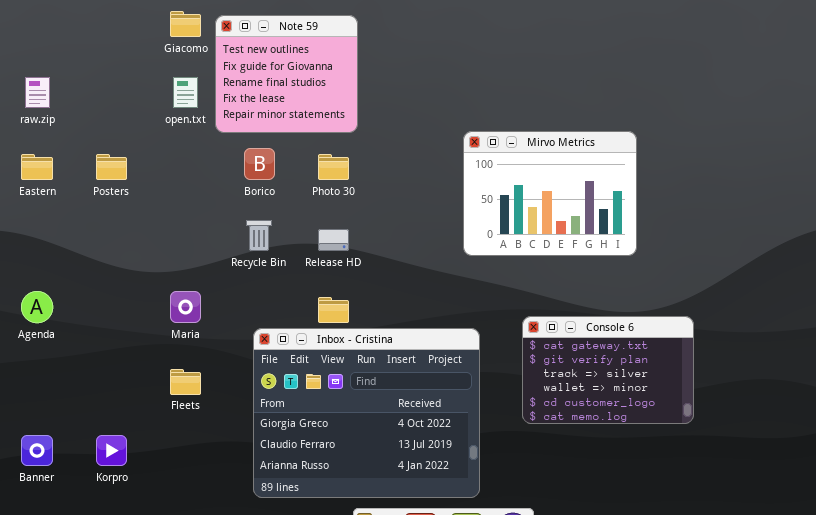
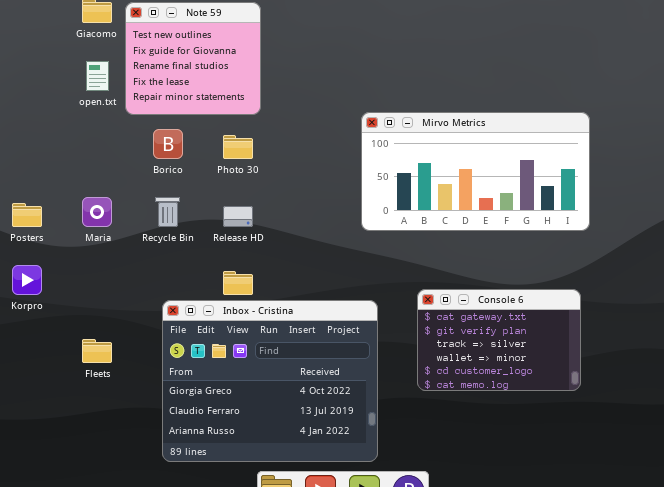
Mirvo Metrics: [463,131,637,256] -> [361,112,590,231], resized
Posters: [96,154,127,180] -> [12,203,42,227], moved
Maria: [170,291,201,323] -> [82,197,112,227], moved
Korpro: [96,435,127,466] -> [12,265,42,295], moved

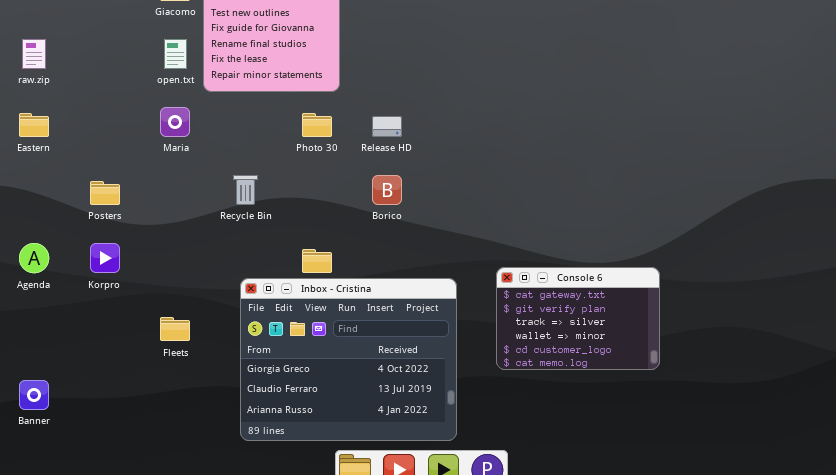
Mirvo Metrics: [361,112,590,231] -> none, closed
Borico: [153,129,183,159] -> [372,175,402,205], moved
Maria: [82,197,112,227] -> [160,107,190,137], moved
Release HD: [223,206,253,227] -> [372,116,402,137], moved

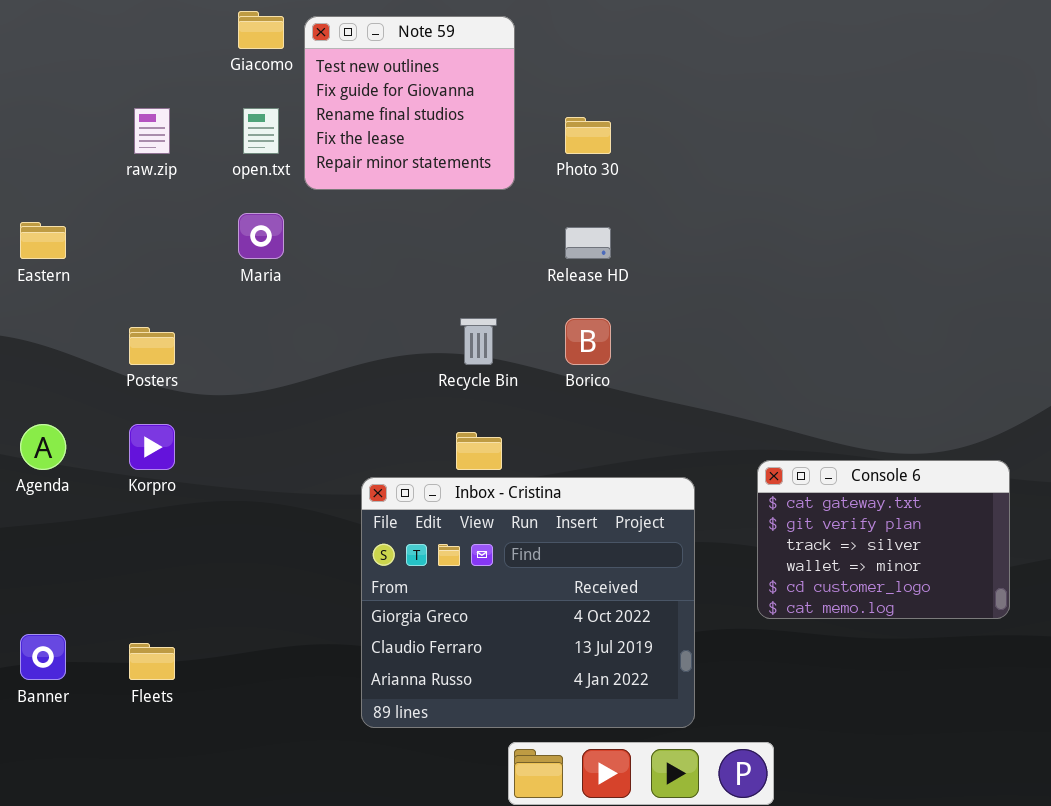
raw.zip: [22,39,46,69] -> [134,108,170,154], moved
Photo 30: [302,113,332,137] -> [565,117,611,154], moved
Recycle Bin: [233,175,258,205] -> [460,318,497,365], moved
Fleets: [160,317,190,341] -> [129,643,175,680], moved

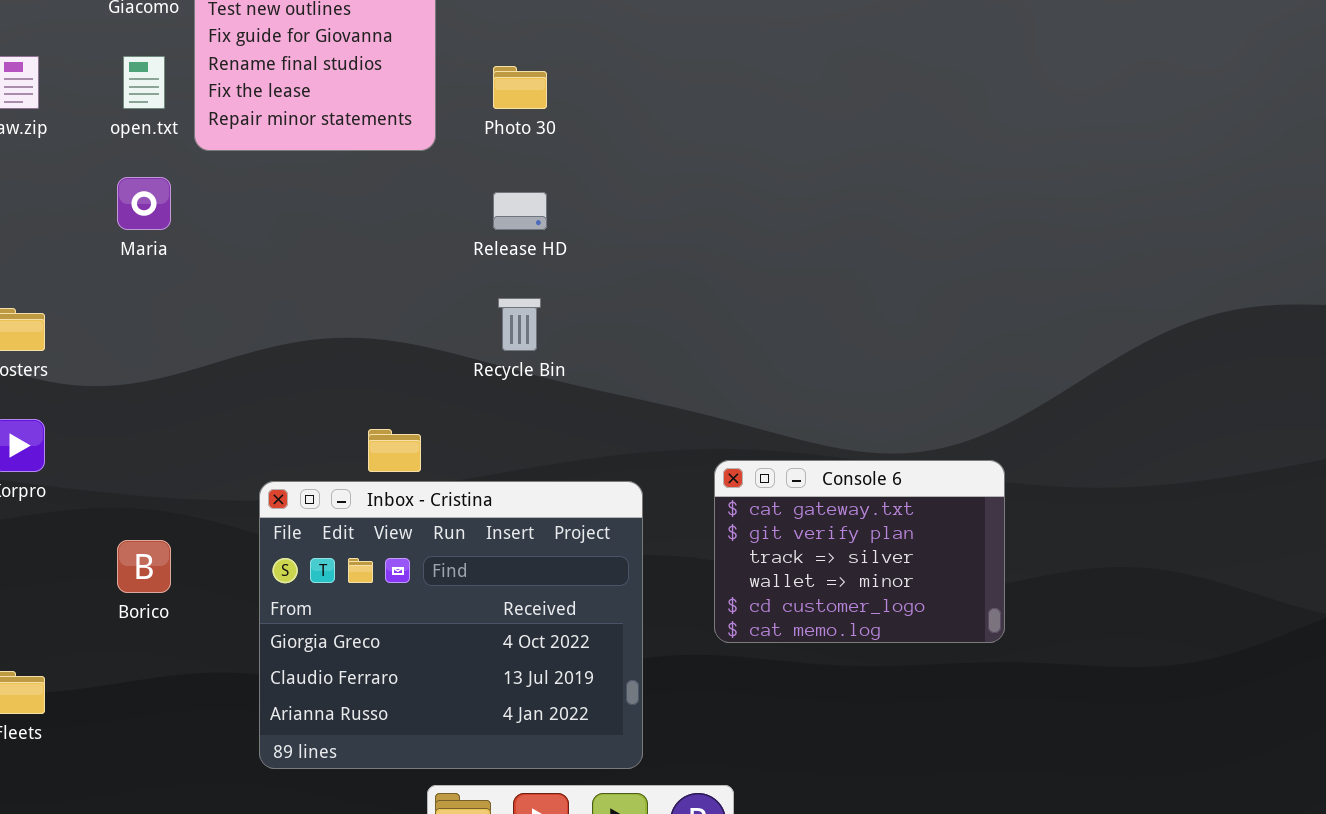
Recycle Bin: [460,318,497,365] -> [498,298,541,351], moved
Borico: [565,318,611,365] -> [117,540,171,593], moved

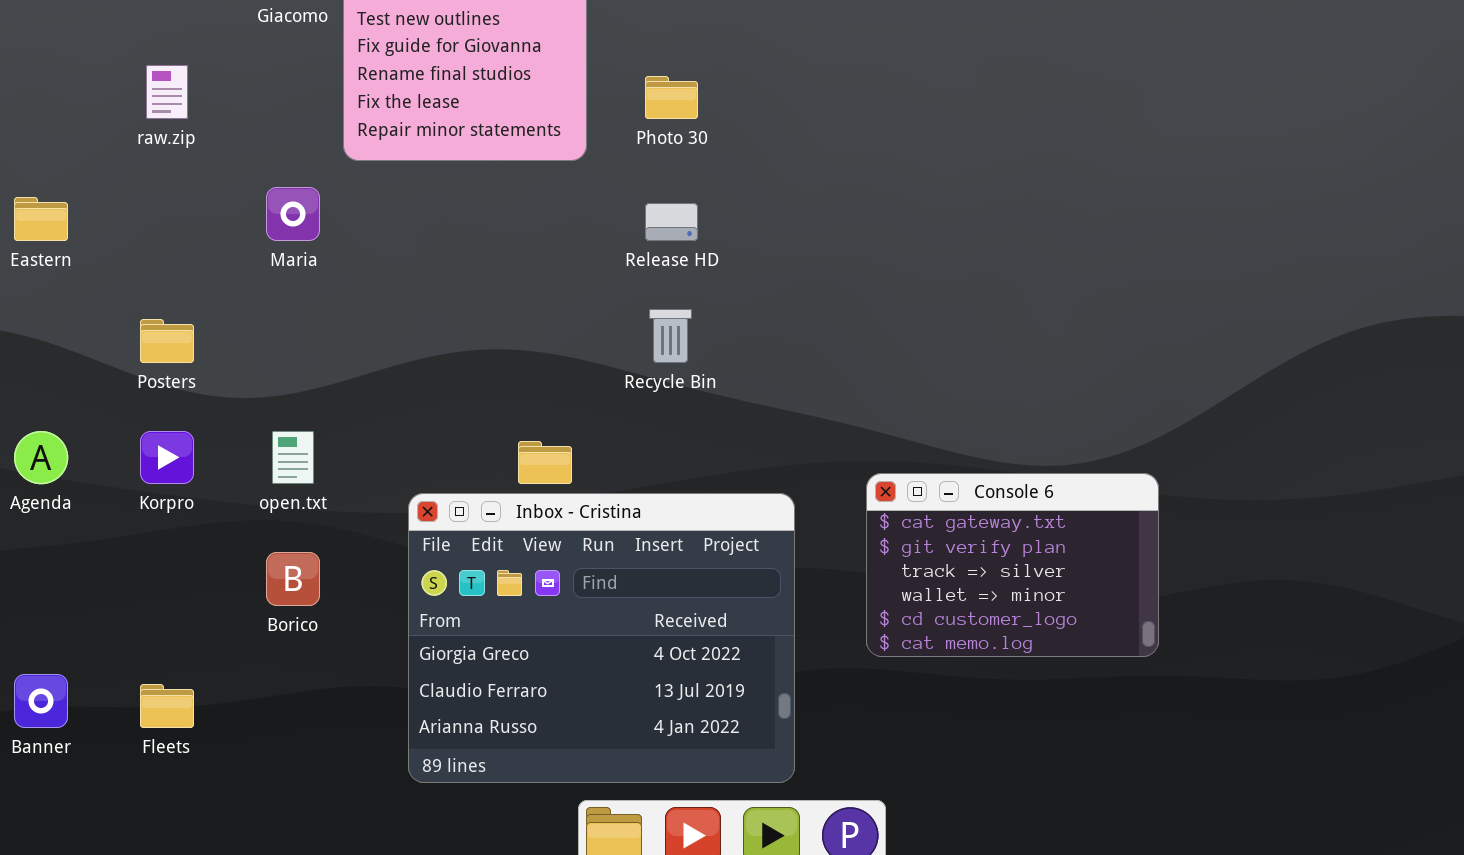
open.txt: [123,56,165,109] -> [272,431,314,484], moved

